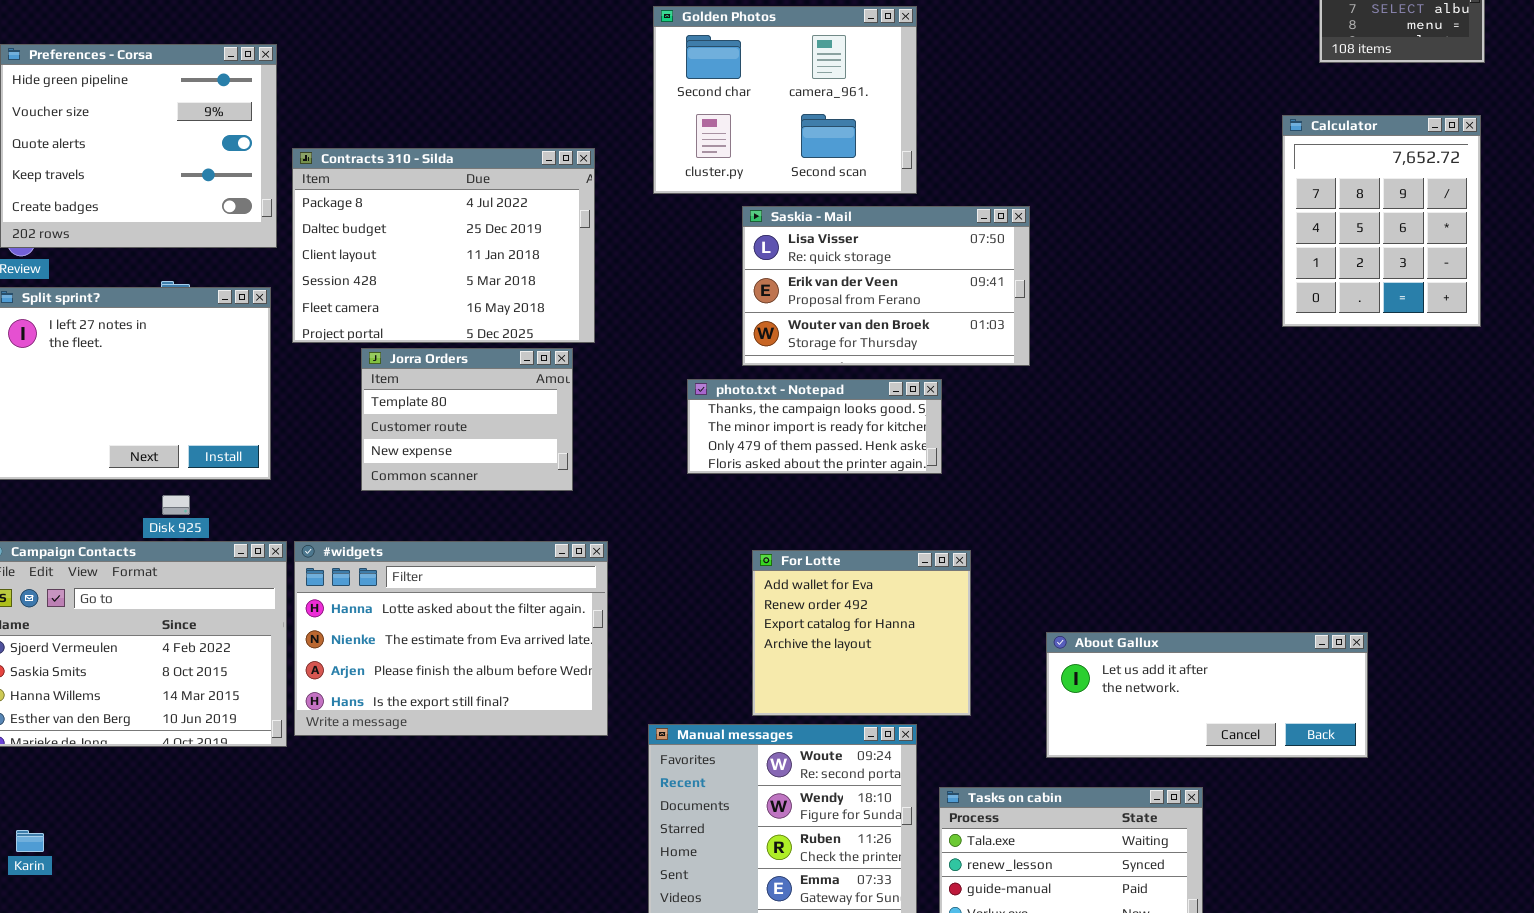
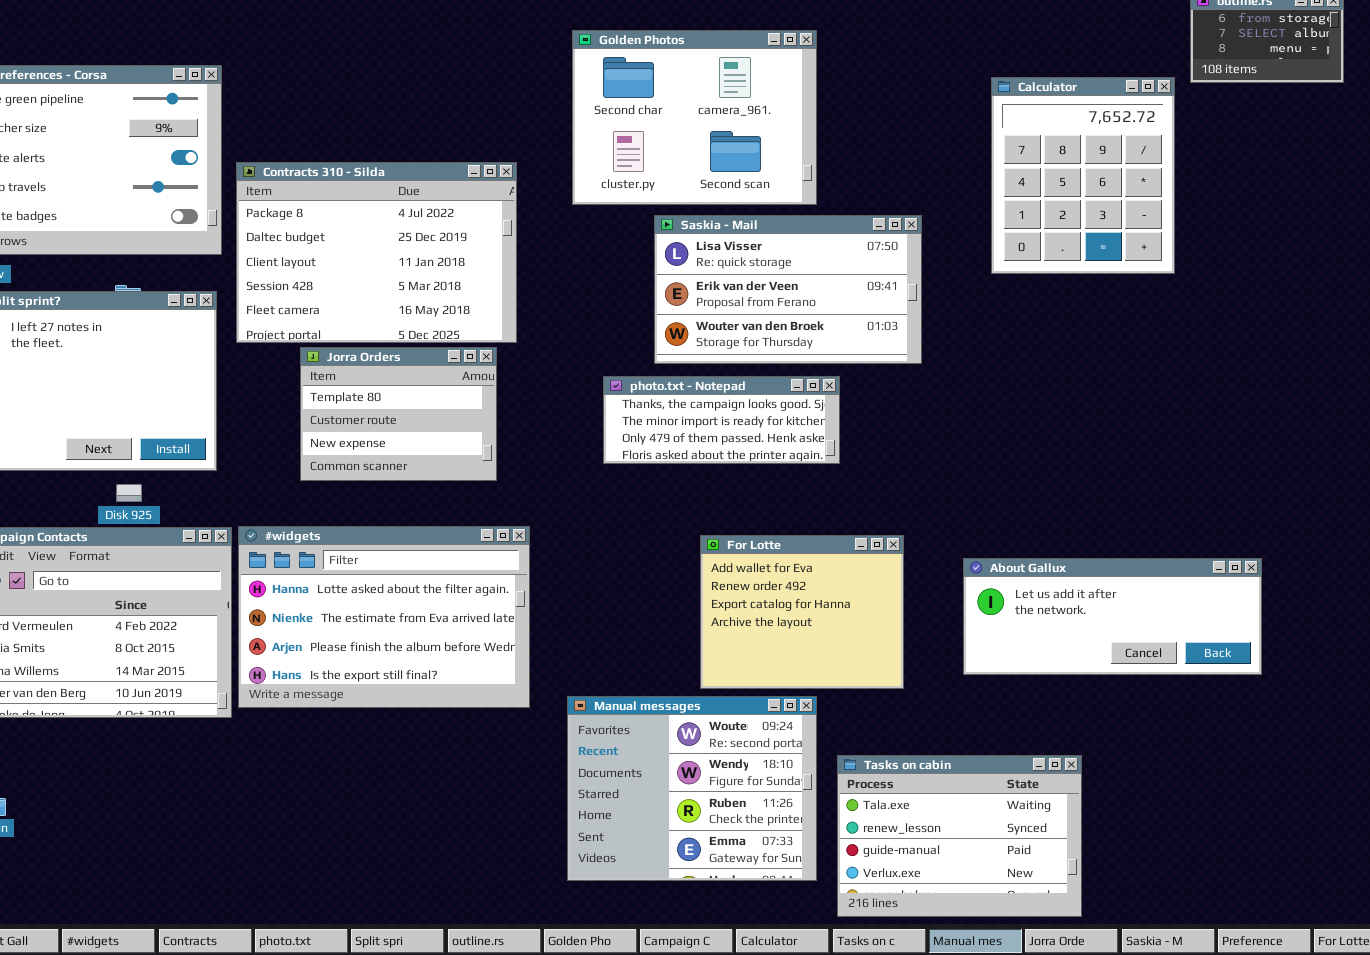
Calculator: [1282,115,1481,327] -> [991,77,1175,274], moved
For Lotte: [752,550,971,716] -> [700,535,904,689], moved
About Gallux: [1046,632,1368,758] -> [963,558,1262,675], moved

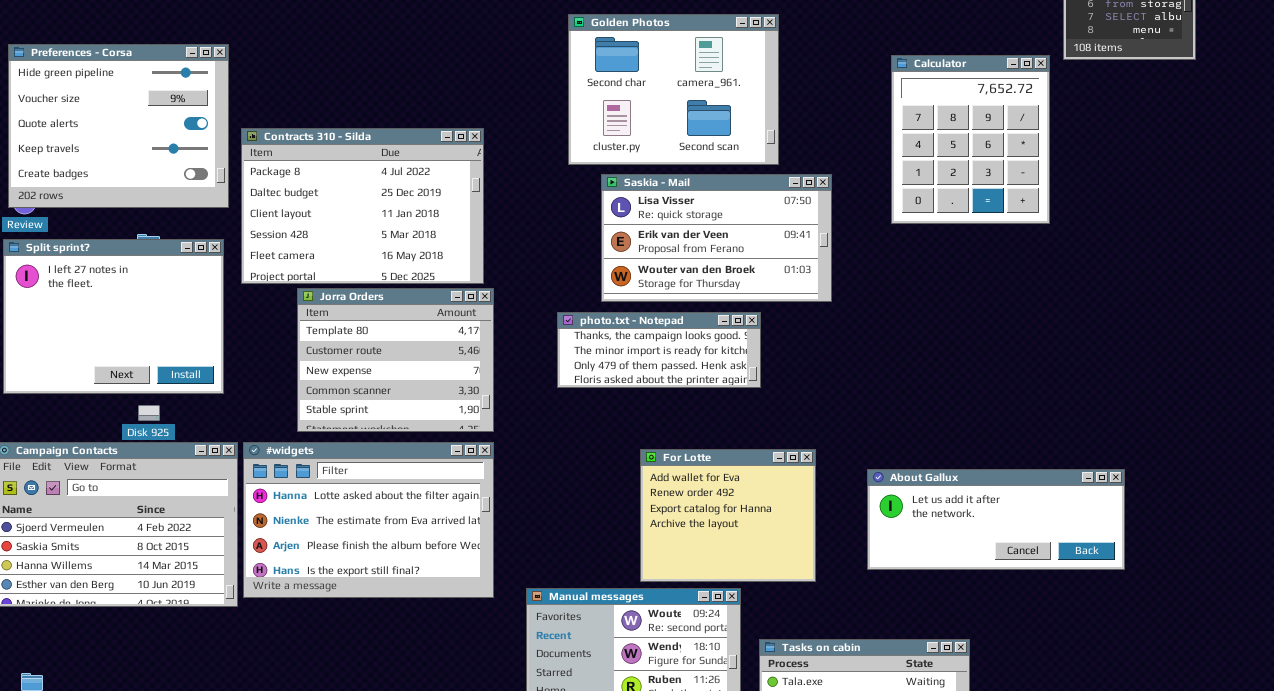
Golden Photos: [572,30,817,205] -> [568,14,779,165], moved
Jorra Orders: [300,347,497,481] -> [297,288,494,432], resized

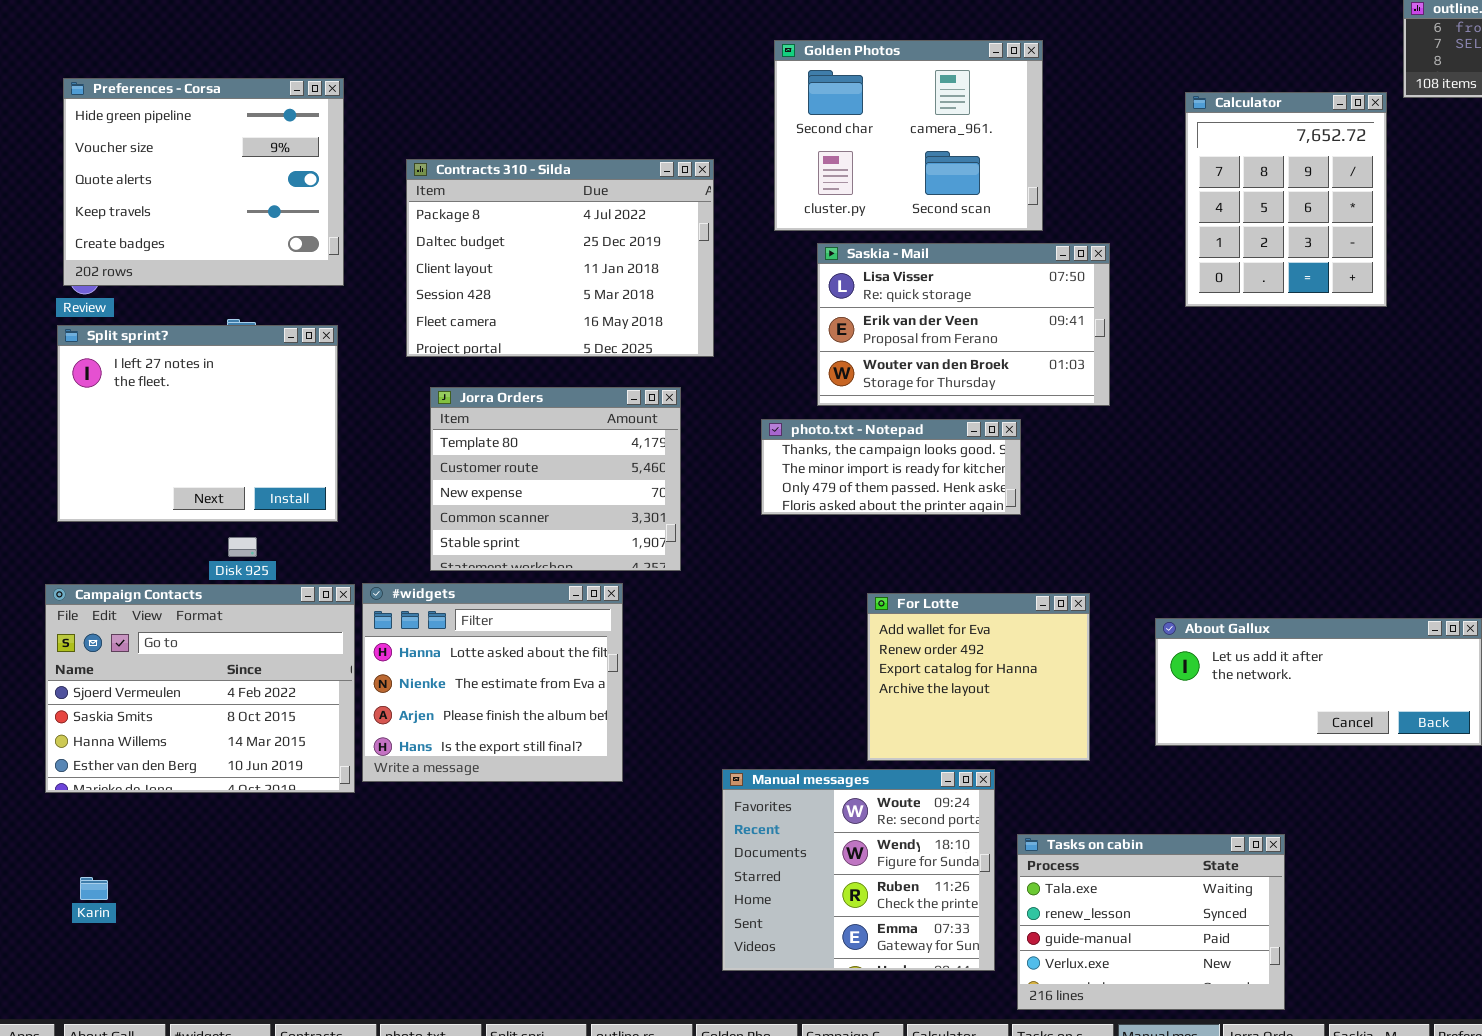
Contracts 310 - Silda: [241,128,484,284] -> [406,159,714,357], moved
#widgets: [243,442,494,598] -> [362,583,623,782], resized

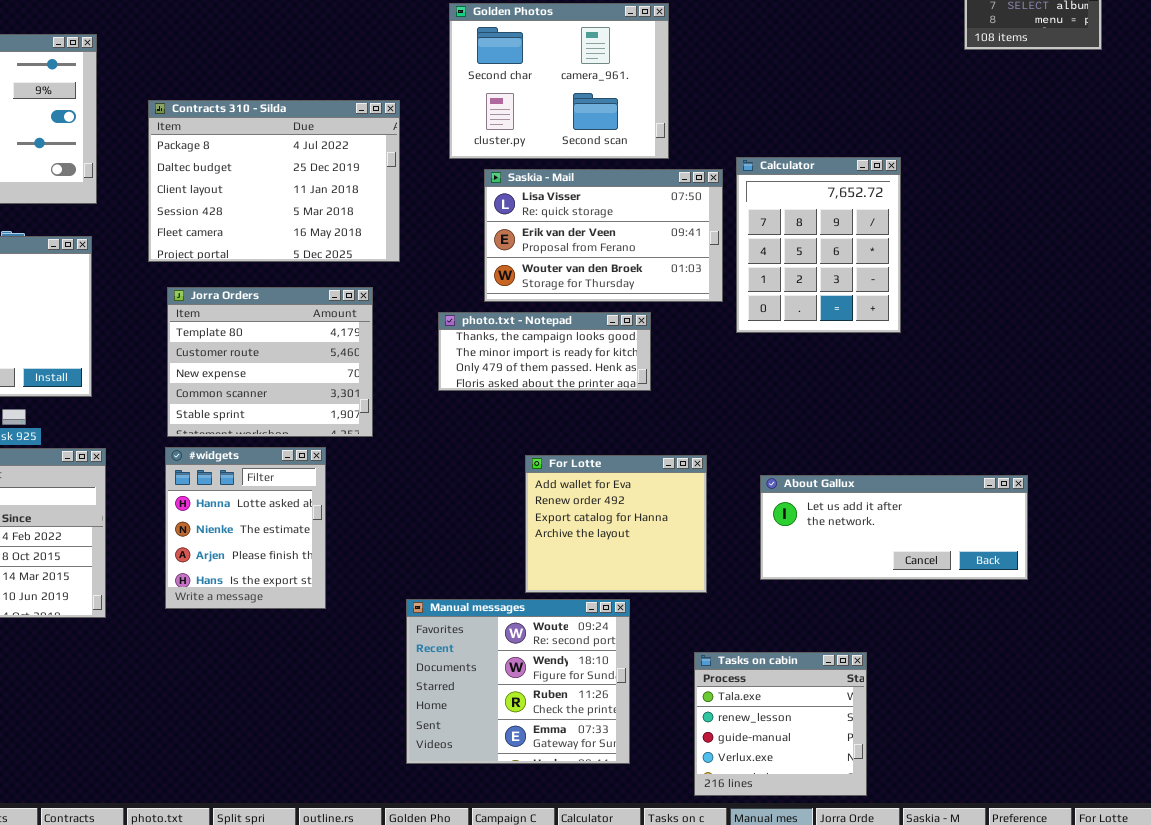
Calculator: [1185,92,1387,307] -> [736,157,901,333], moved
#widgets: [362,583,623,782] -> [165,447,326,609], resized
Tasks on cabin: [1017,834,1285,1010] -> [694,652,867,796], resized

